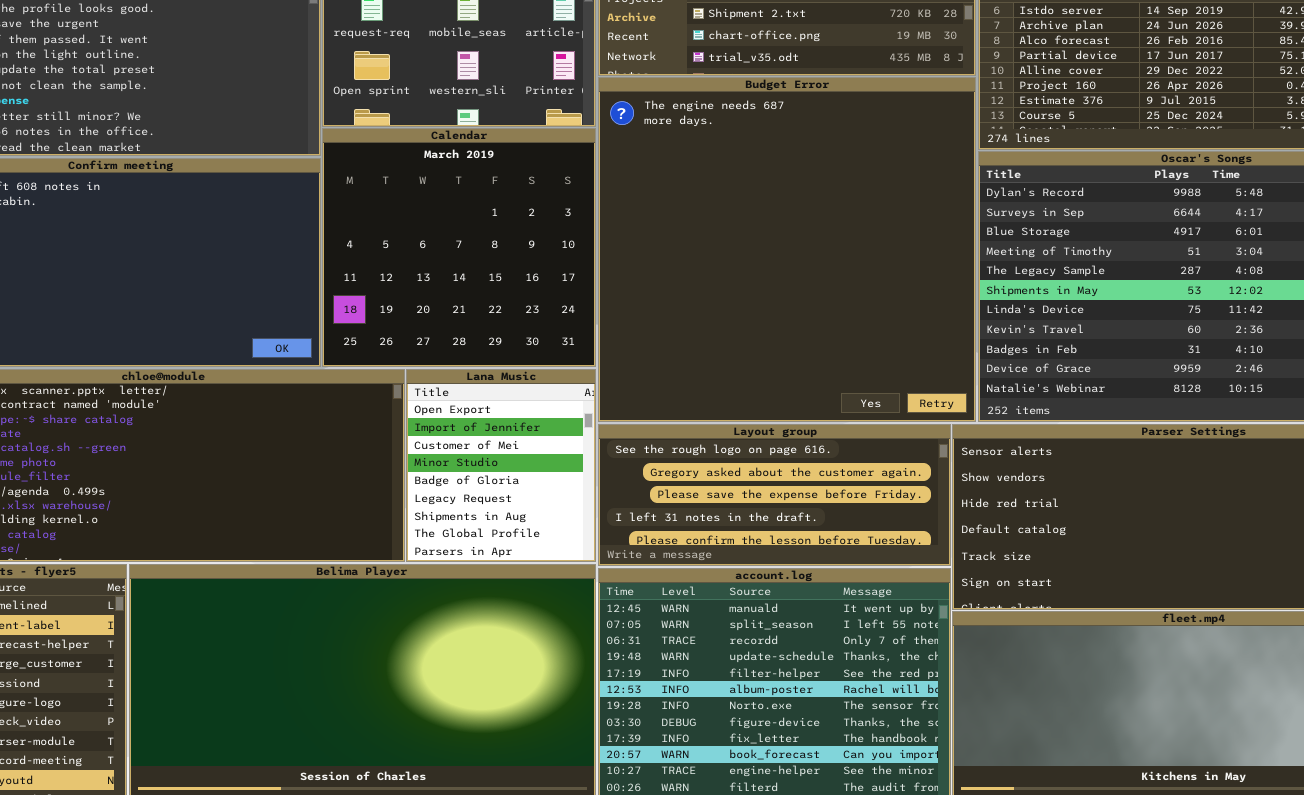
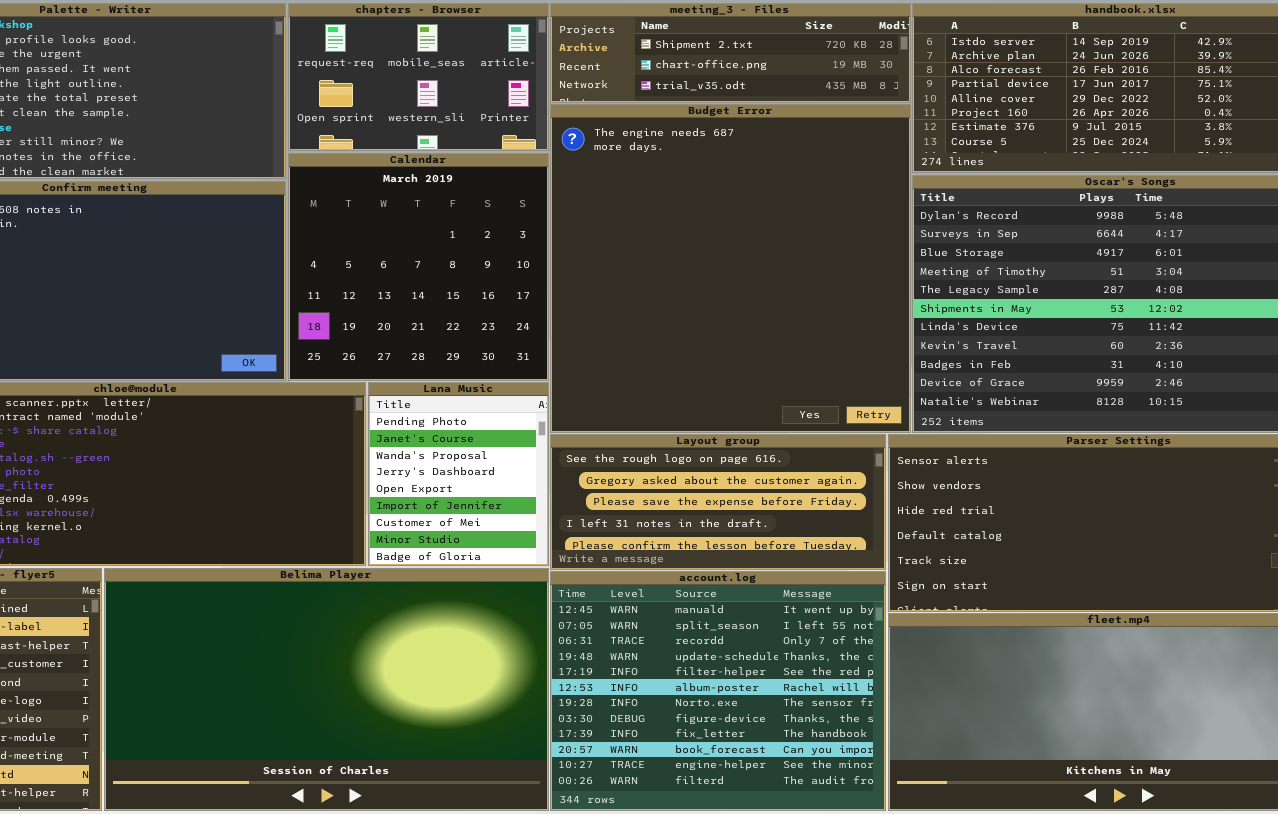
Lana Music: [406,369,596,562] -> [368,382,549,566], scrolled up 4 rows

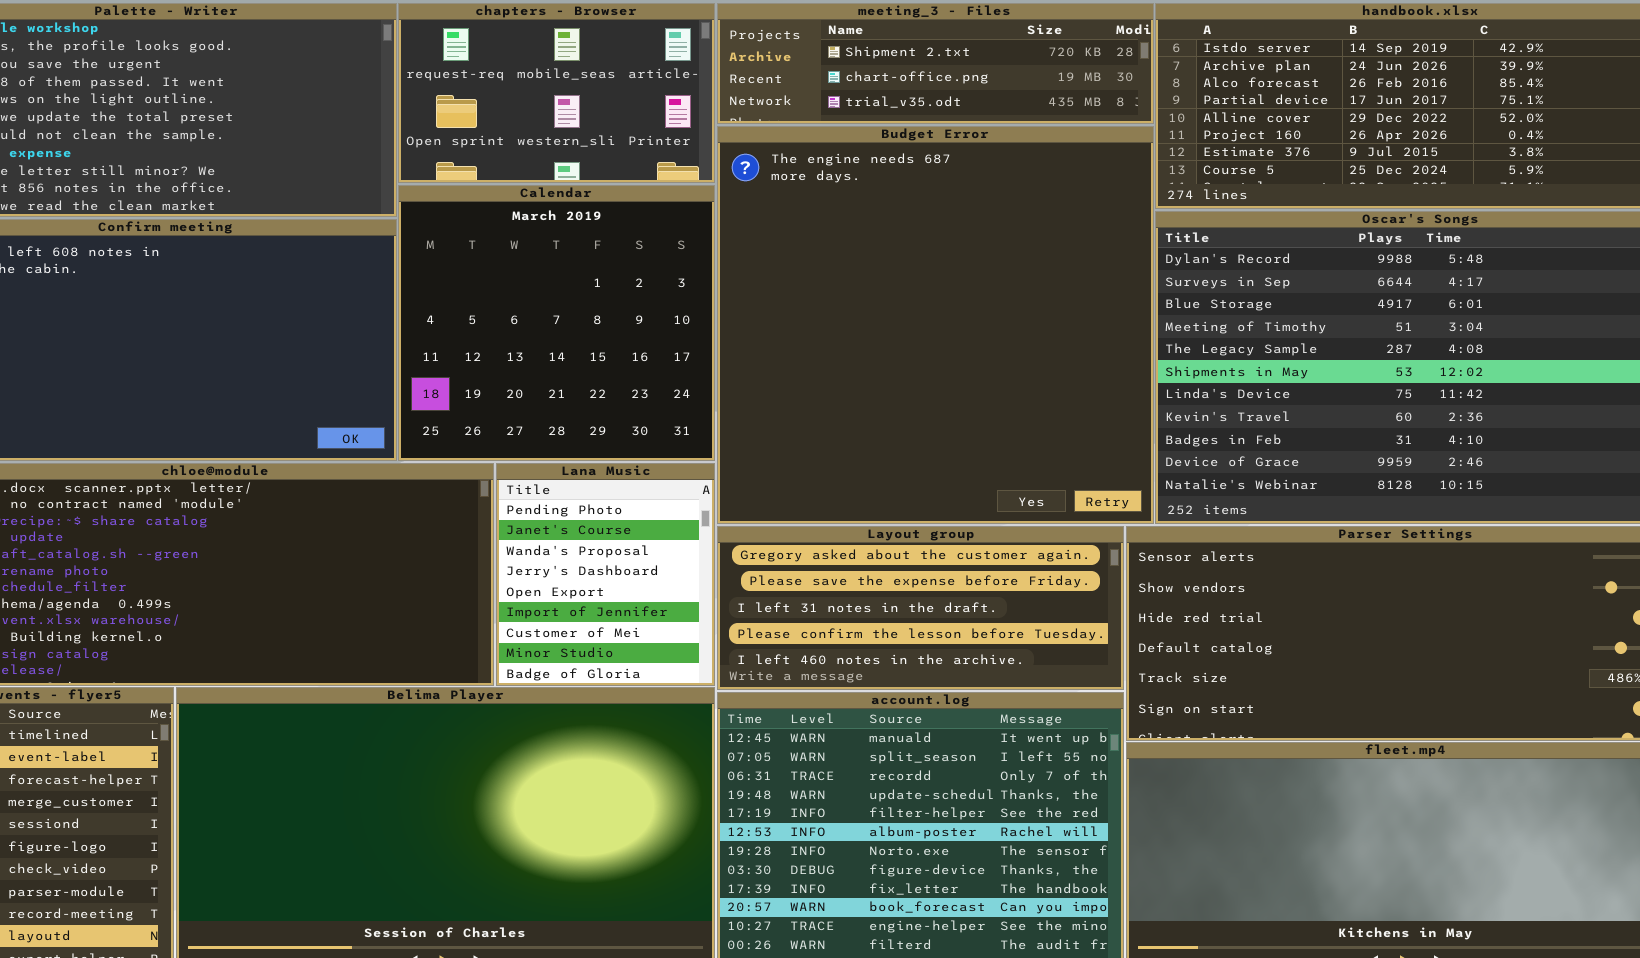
Layout group: [550,434,886,570] -> [717,526,1124,690], scrolled down 1 row

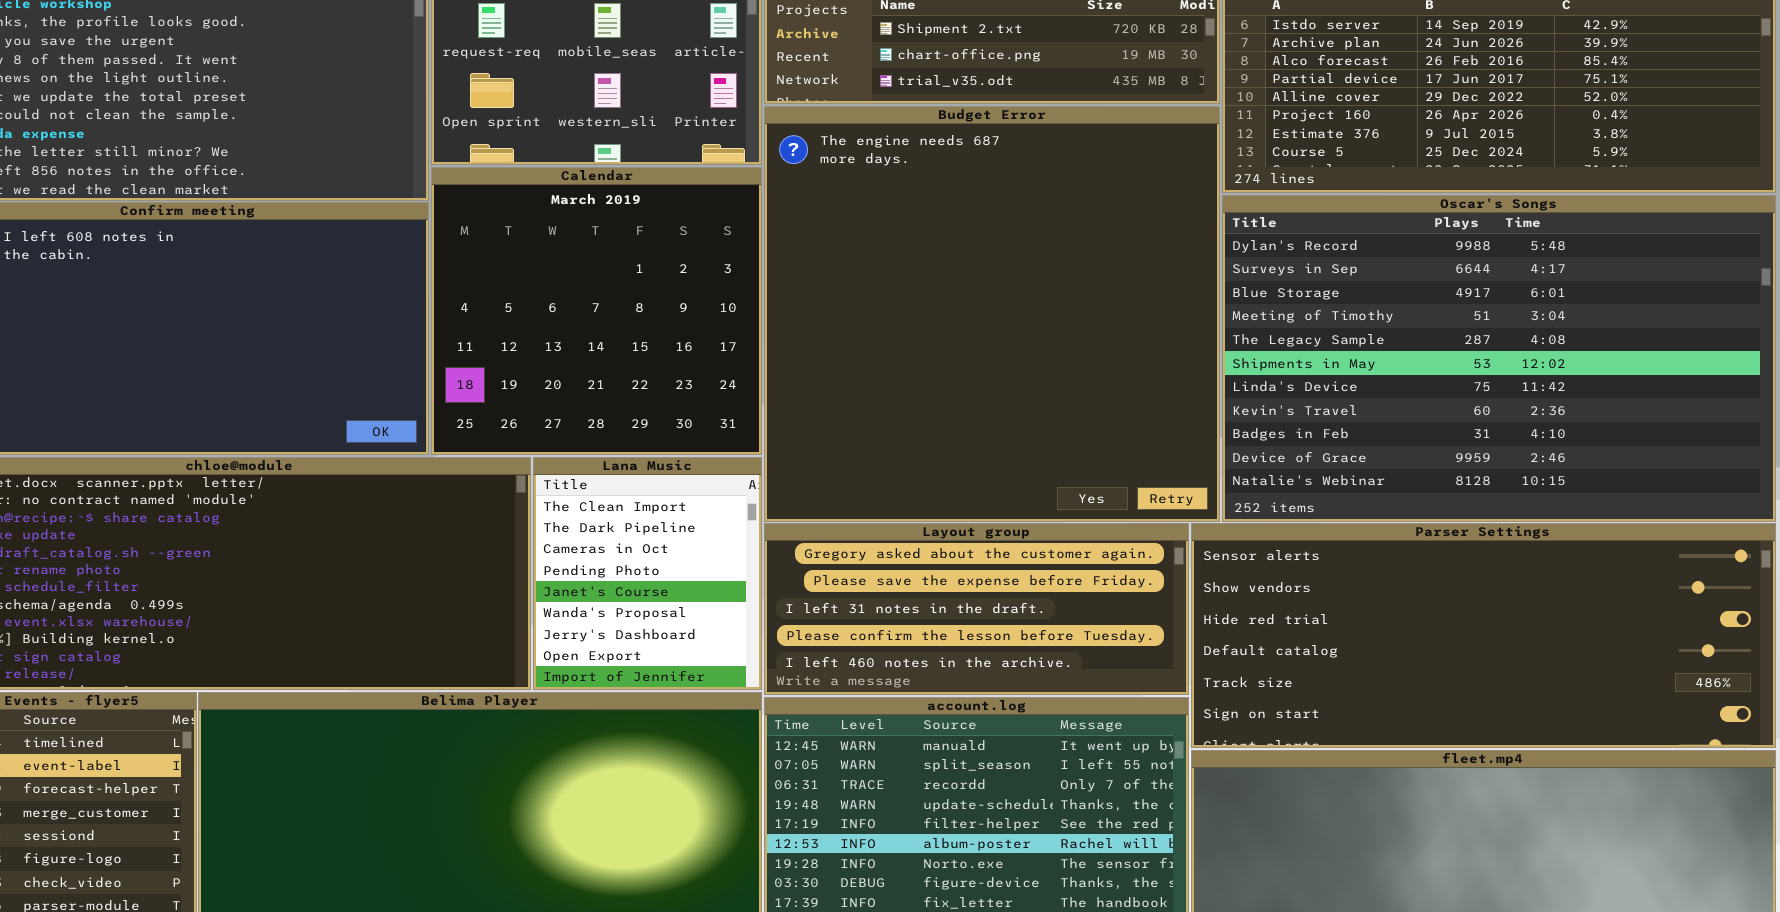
Lana Music: [496,463,715,686] -> [533,457,762,690], scrolled up 3 rows

